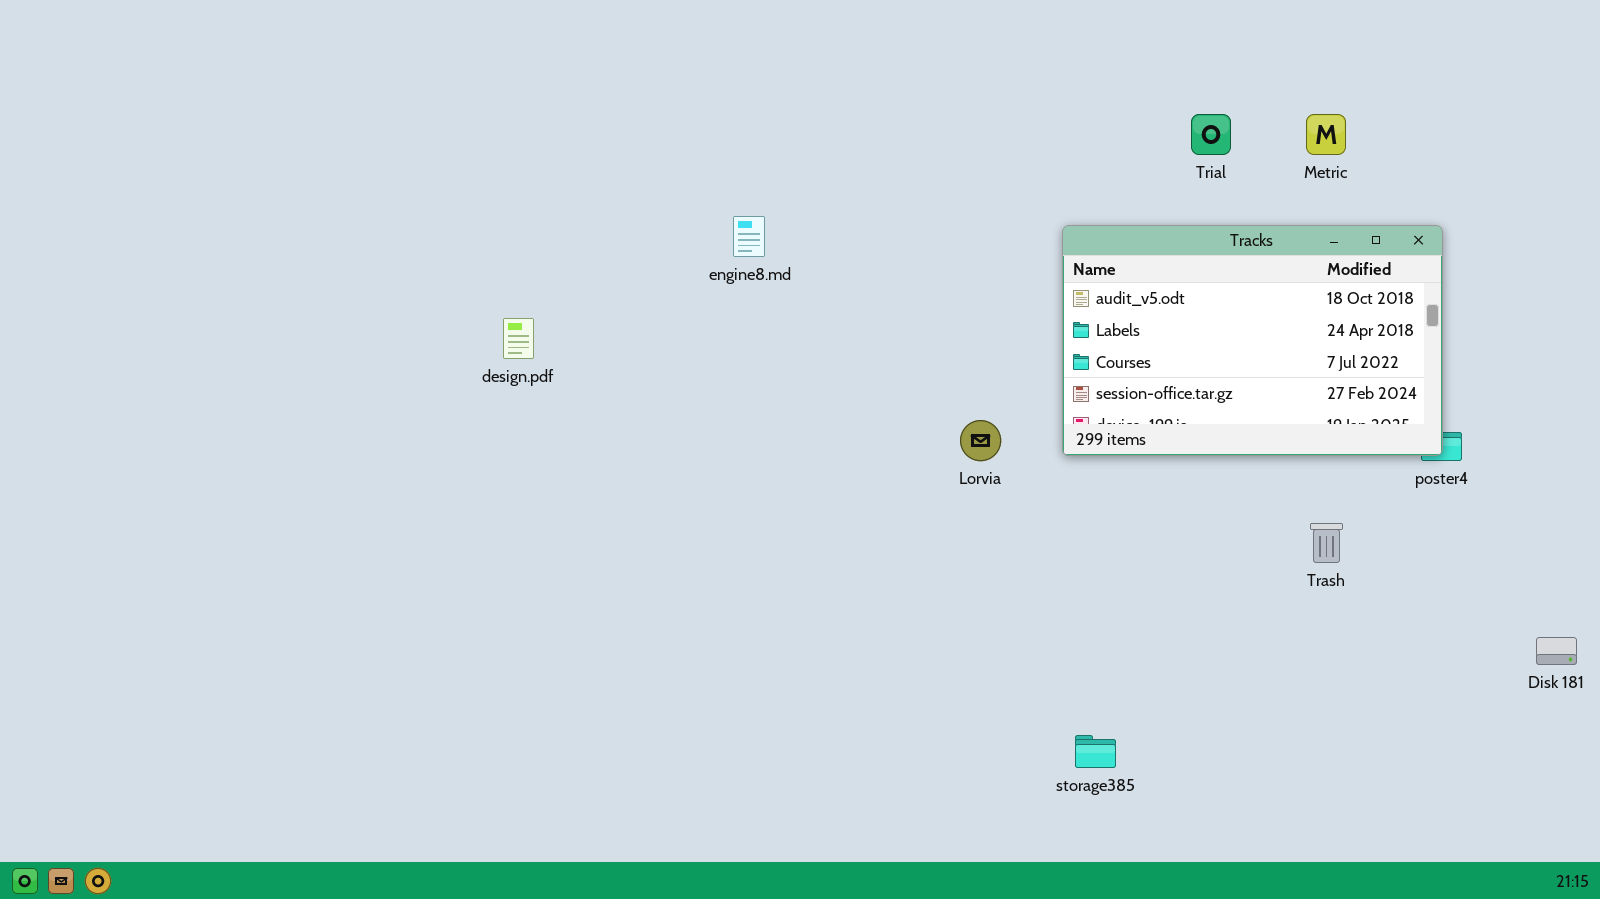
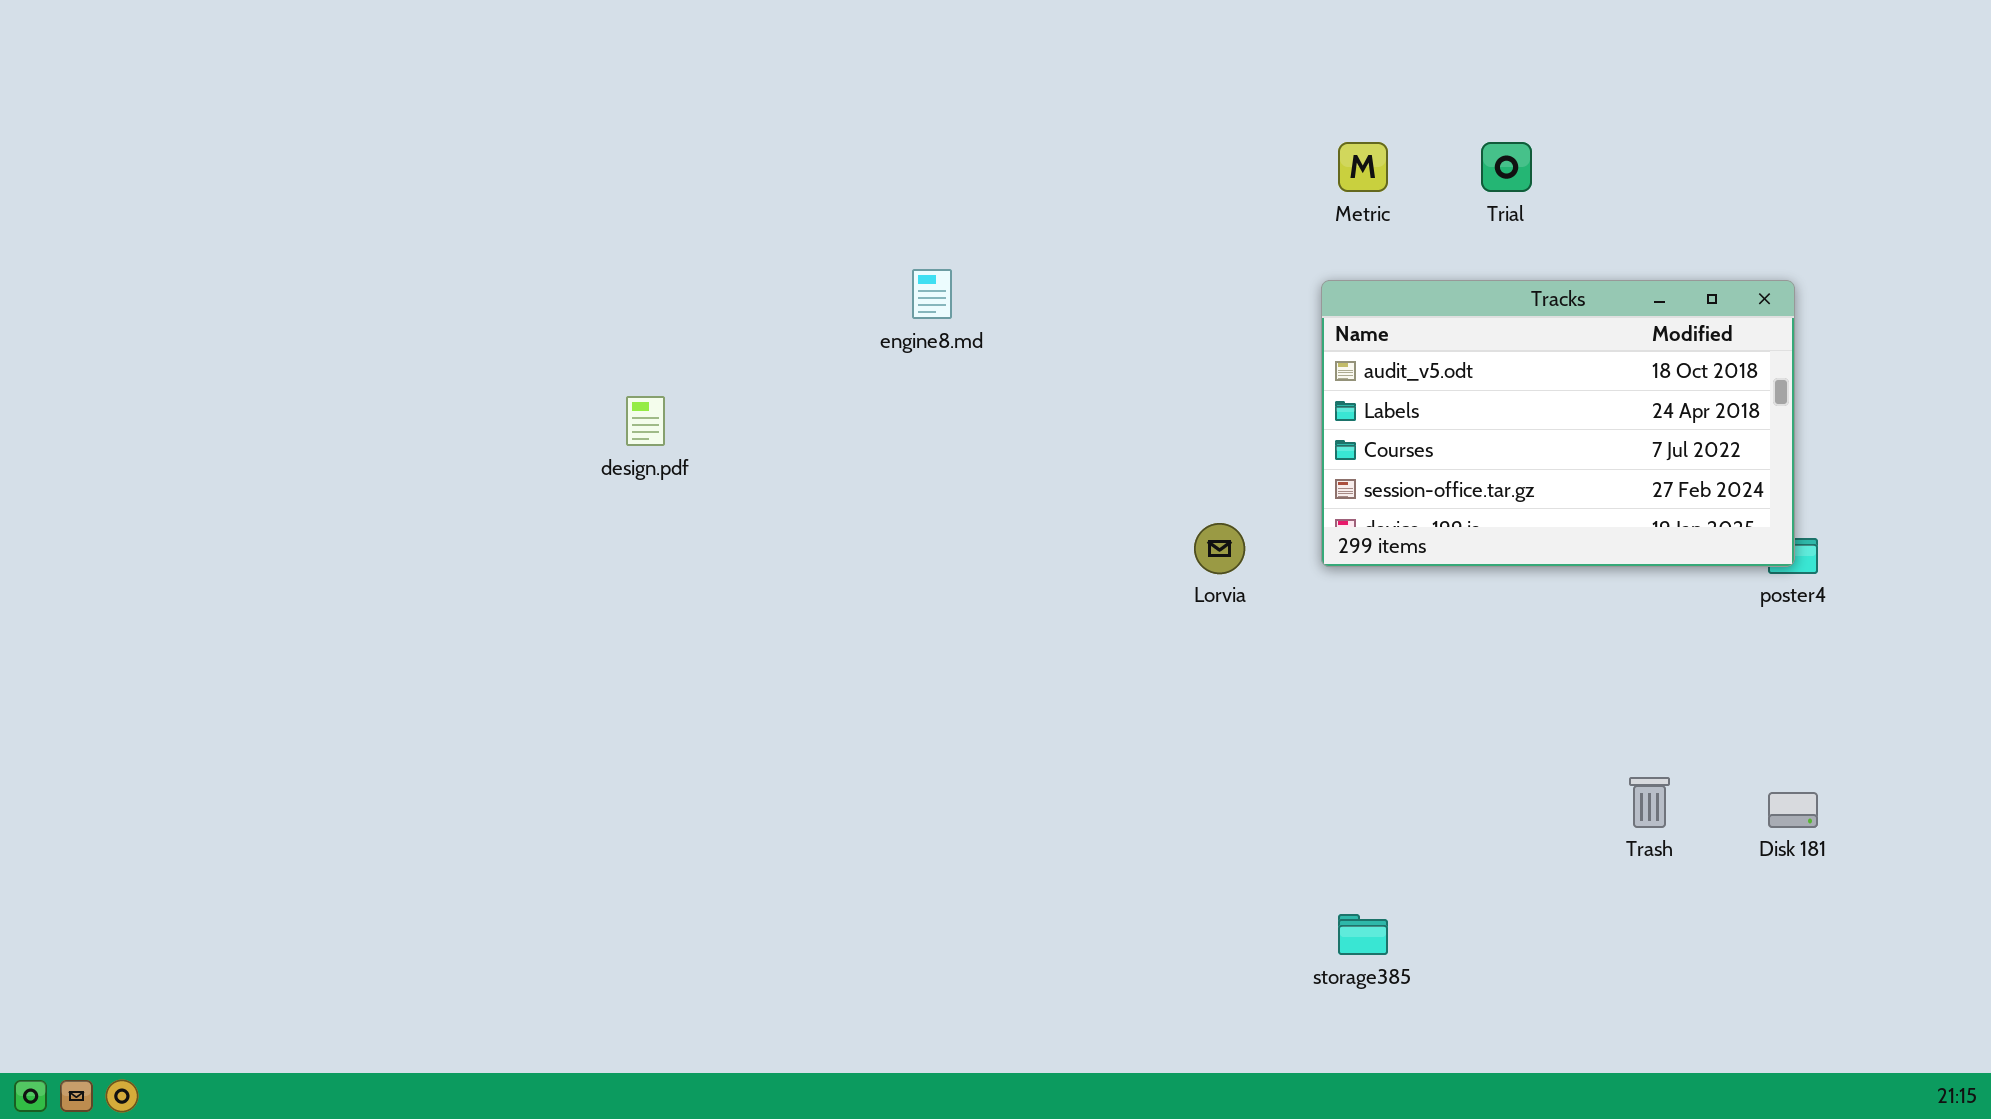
Metric: [1306,114,1346,155] -> [1338,142,1388,192], moved
Trash: [1310,523,1343,563] -> [1629,777,1670,828], moved
Disk 181: [1536,637,1577,665] -> [1768,792,1818,828], moved

